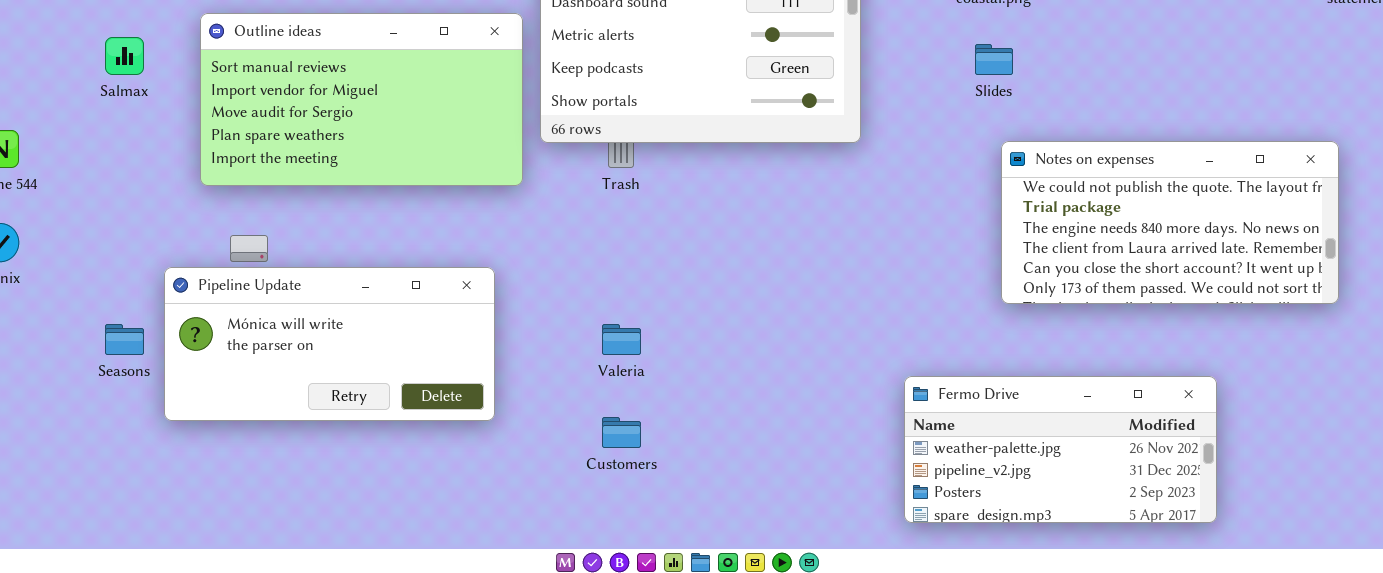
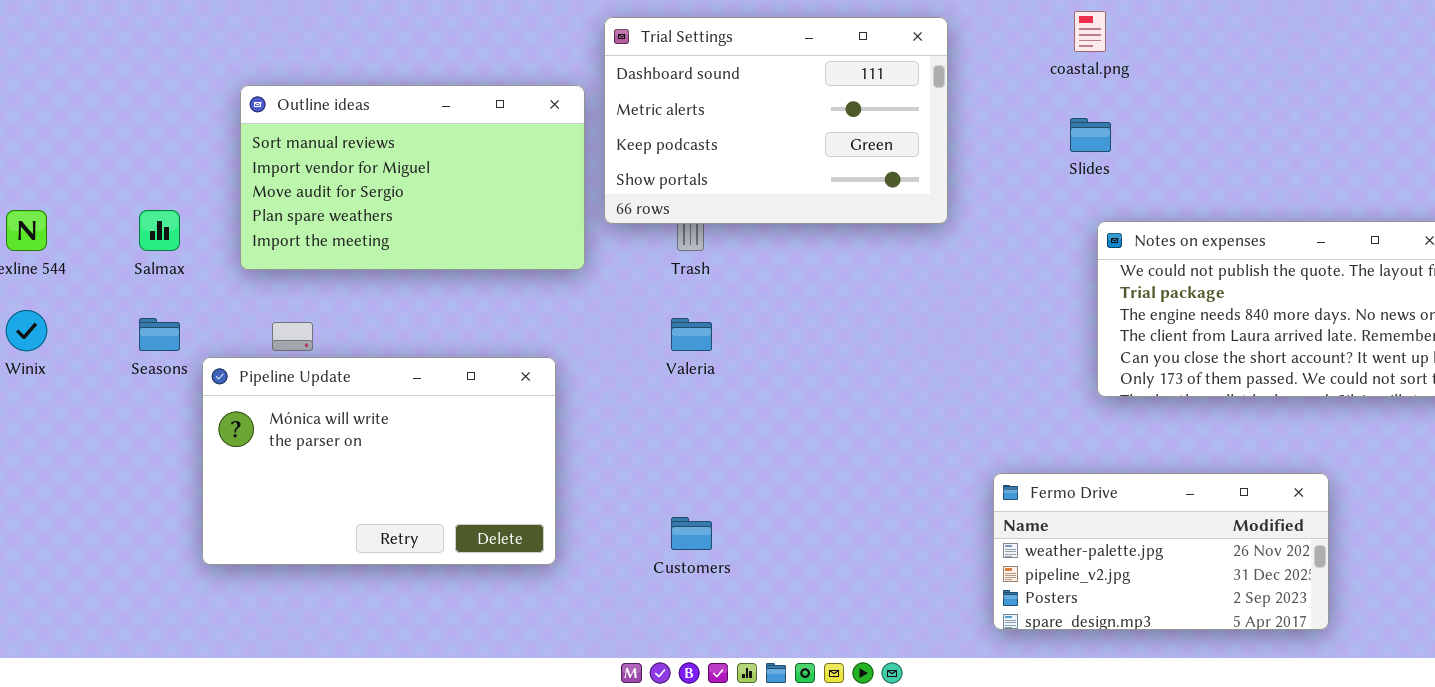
Salmax: [105,37,144,75] -> [139,210,180,251], moved
Pipeline Update: [164,267,495,421] -> [202,357,556,565], resized
Seasons: [105,324,144,355] -> [139,318,180,351], moved
Valeria: [602,324,641,355] -> [671,318,712,351], moved

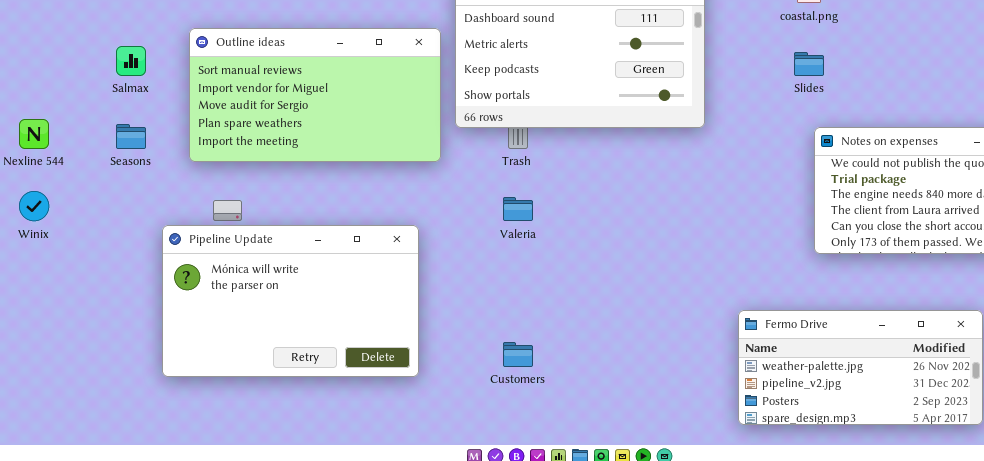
Salmax: [139,210,180,251] -> [116,46,146,76], moved
Seasons: [139,318,180,351] -> [116,124,146,149], moved

